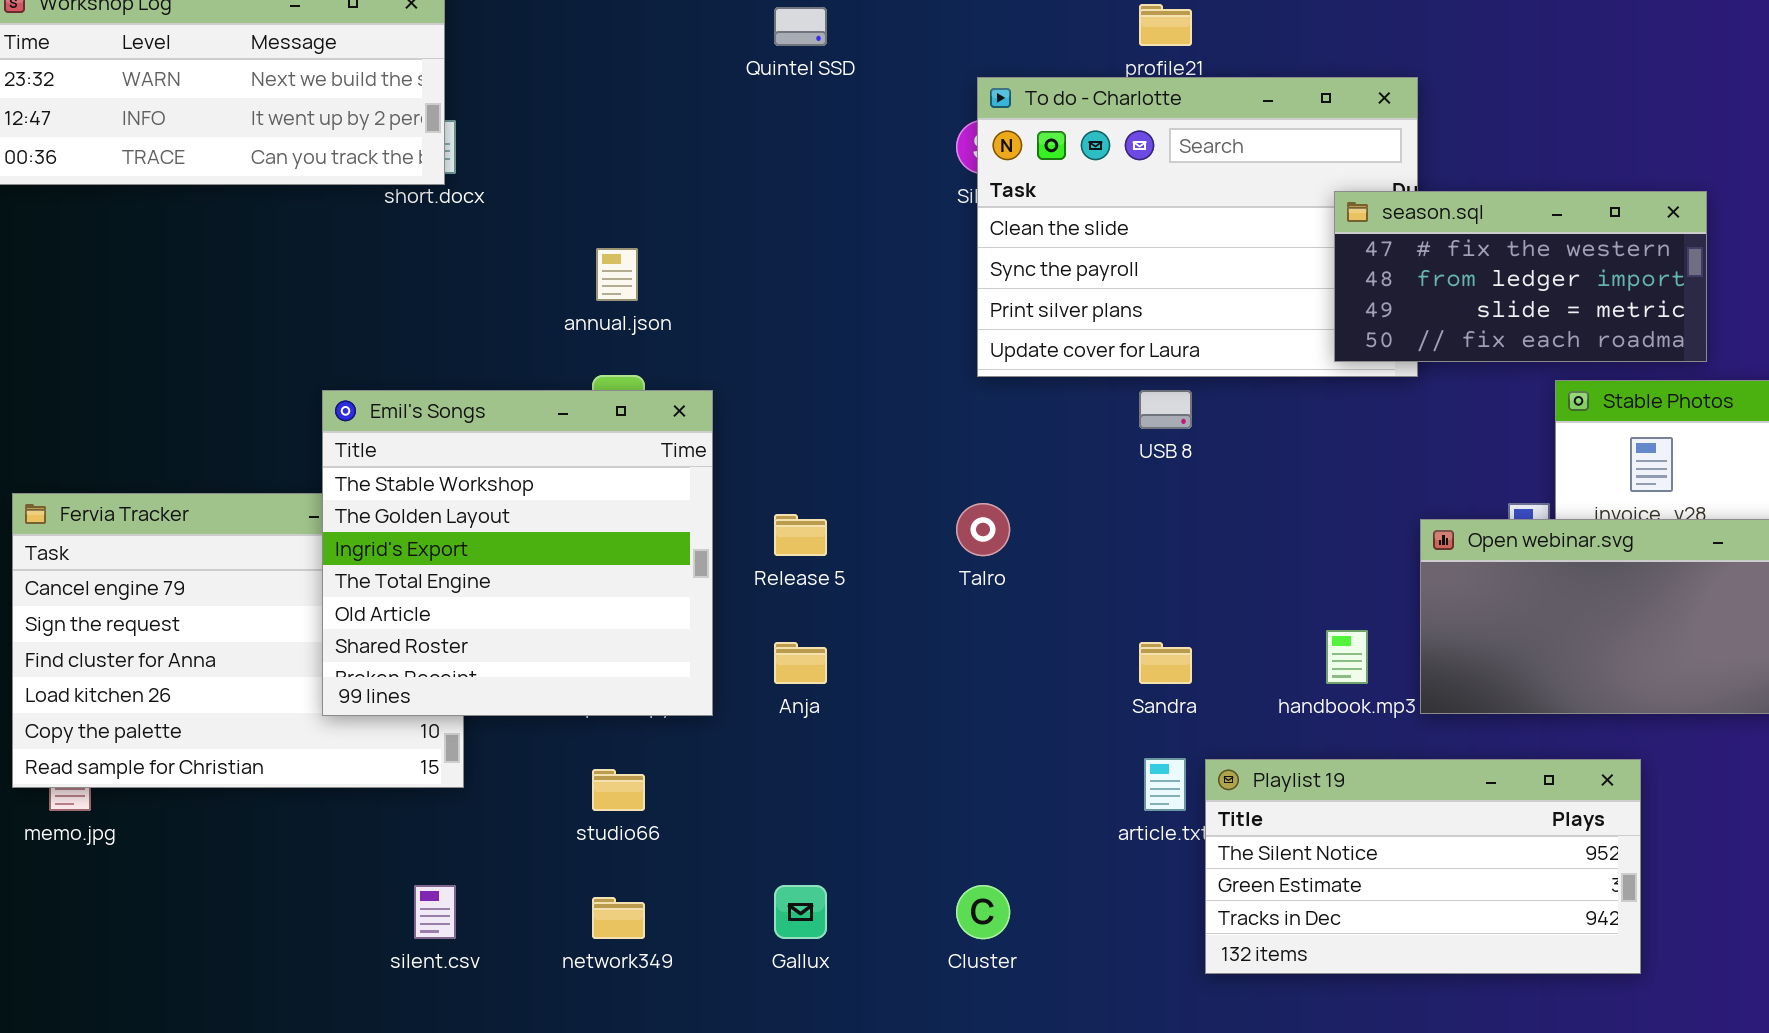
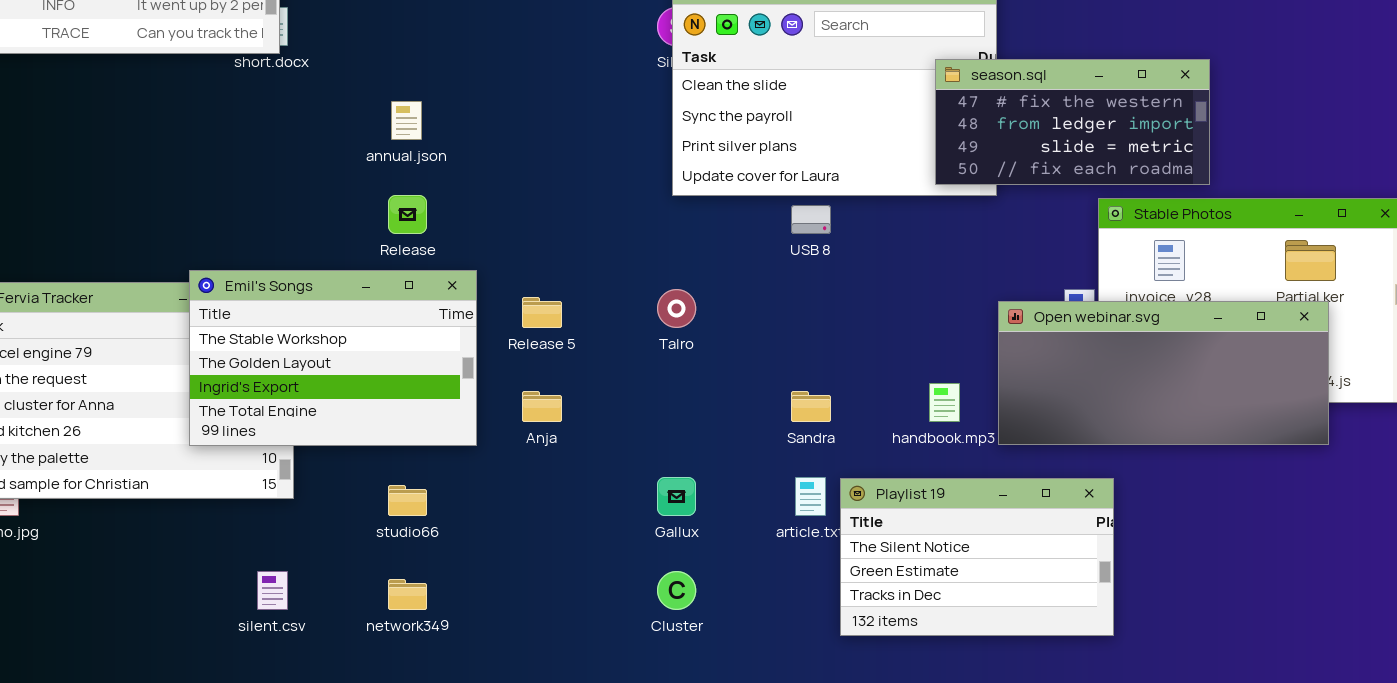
Emil's Songs: [322,390,713,716] -> [189,270,477,446], resized
Playlist 19: [1205,759,1641,974] -> [840,478,1114,636], resized
Gallux: [774,885,827,939] -> [657,477,696,516], moved

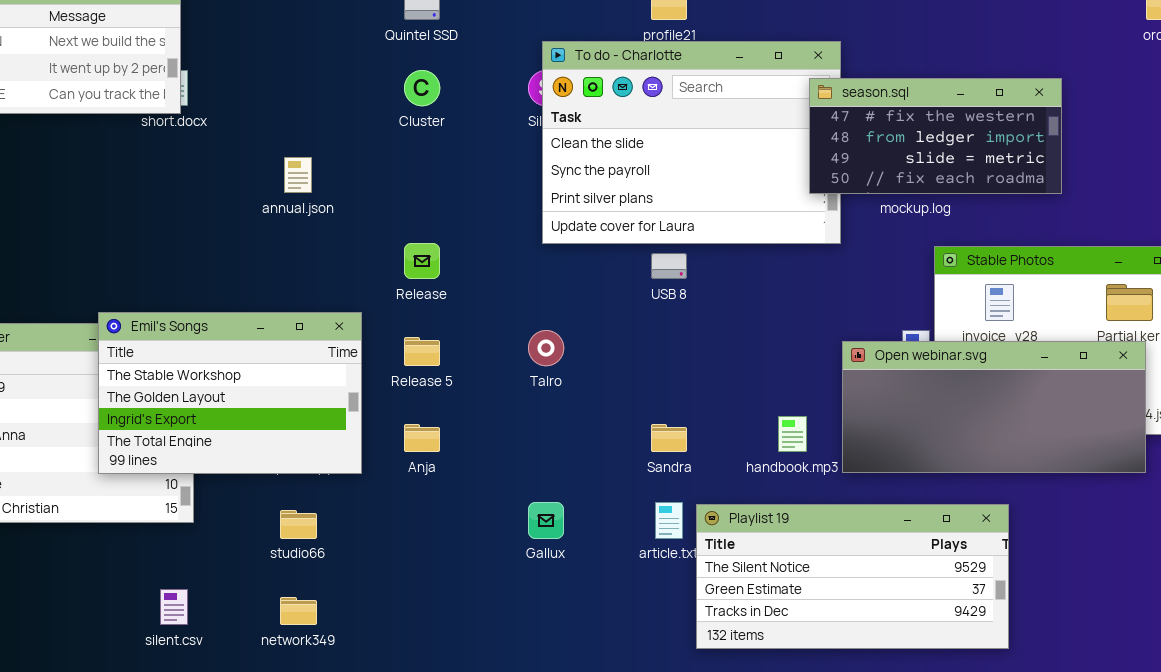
season.sql: [935,59,1210,185] -> [809,78,1062,194], moved
Release: [388,195,427,234] -> [404,243,440,279], moved
Playlist 19: [840,478,1114,636] -> [696,504,1009,649], resized
Cluster: [657,571,696,610] -> [404,70,440,106], moved

